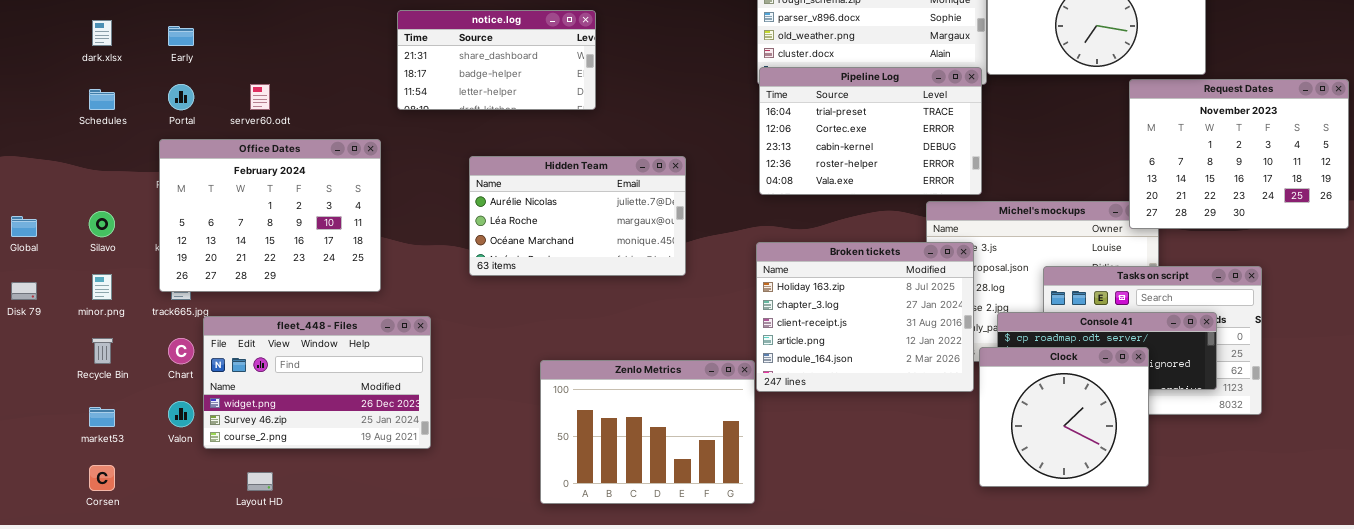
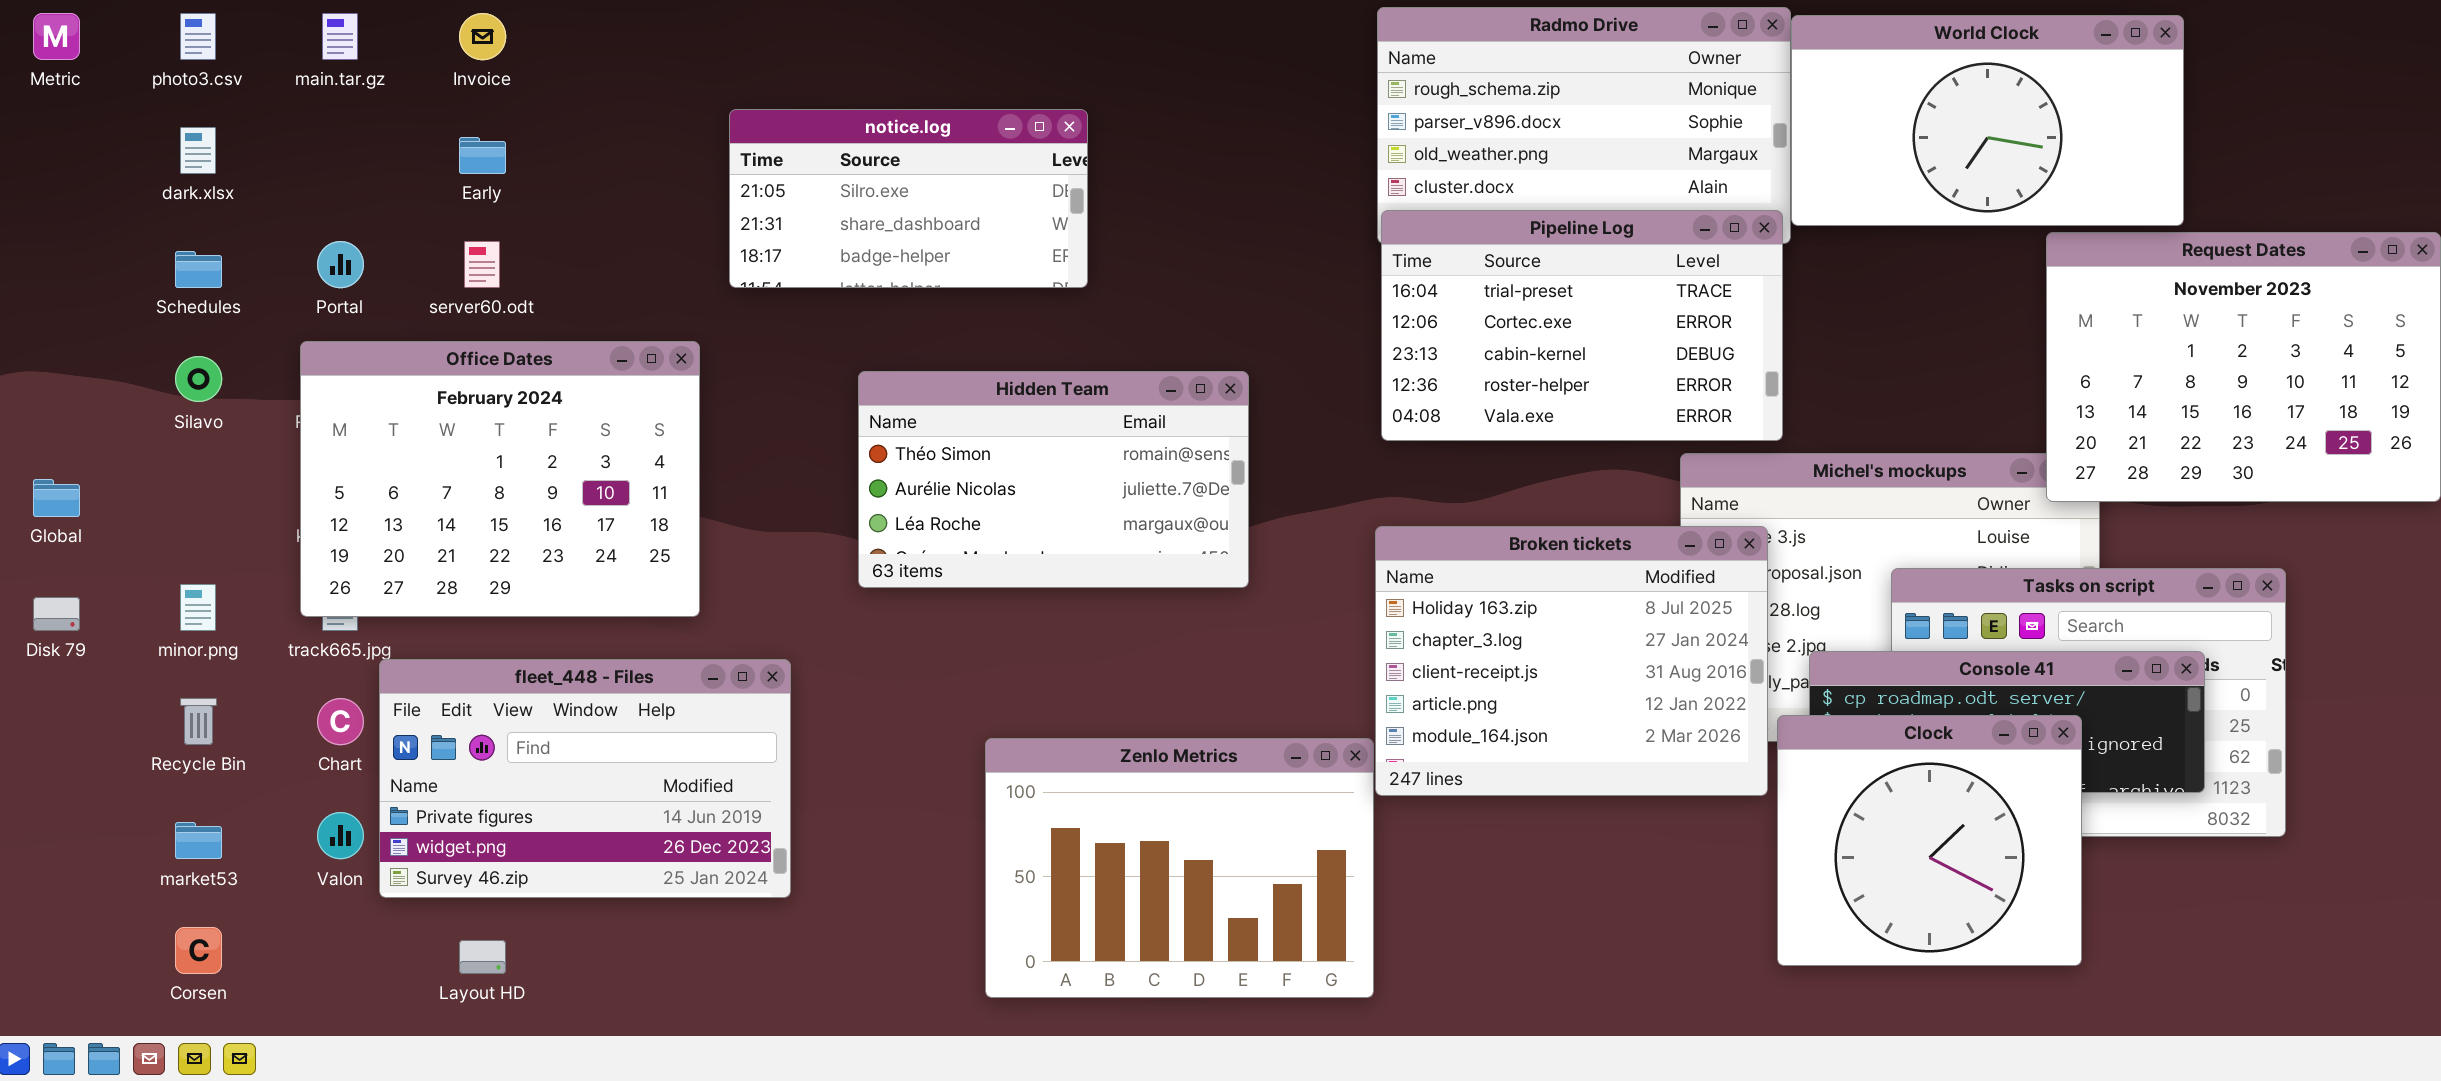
notice.log: [397,10,596,110] -> [729,109,1088,288], scrolled up 1 row
Early: [168,26,194,46] -> [459,137,506,174], moved
Hidden Team: [469,156,686,276] -> [858,371,1249,588], scrolled up 1 row
Silavo: [89,211,115,237] -> [175,356,222,402], moved
fleet_448 - Files: [203,316,431,449] -> [379,659,791,898], scrolled up 1 row

